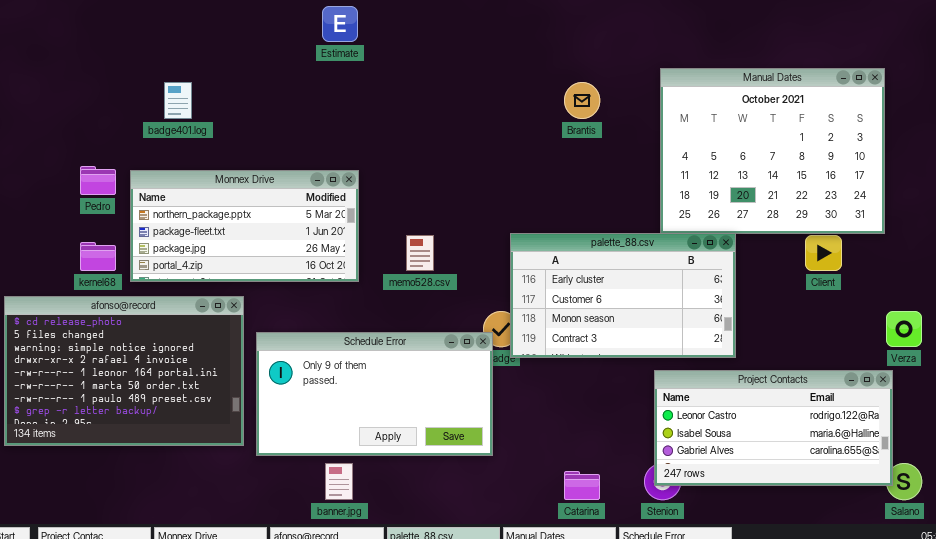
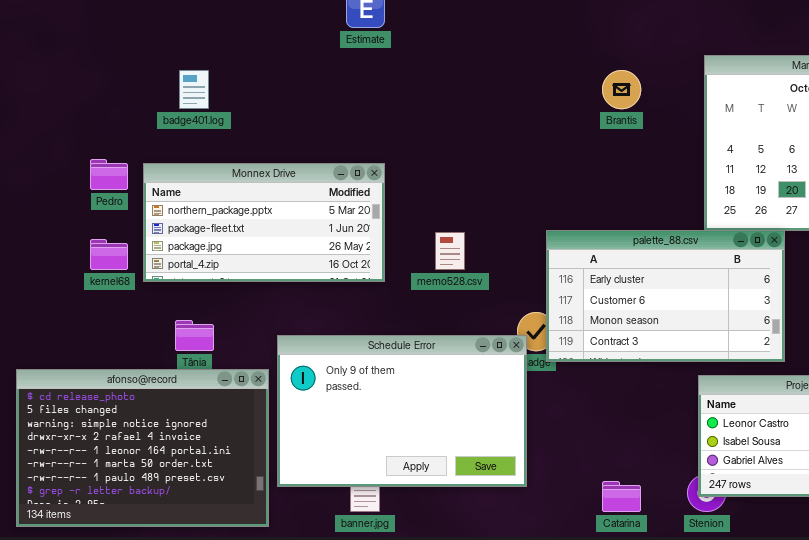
afonso@record: [4,296,244,446] -> [16,369,269,527], moved
Schedule Error: [256,332,493,456] -> [277,335,527,487], resized

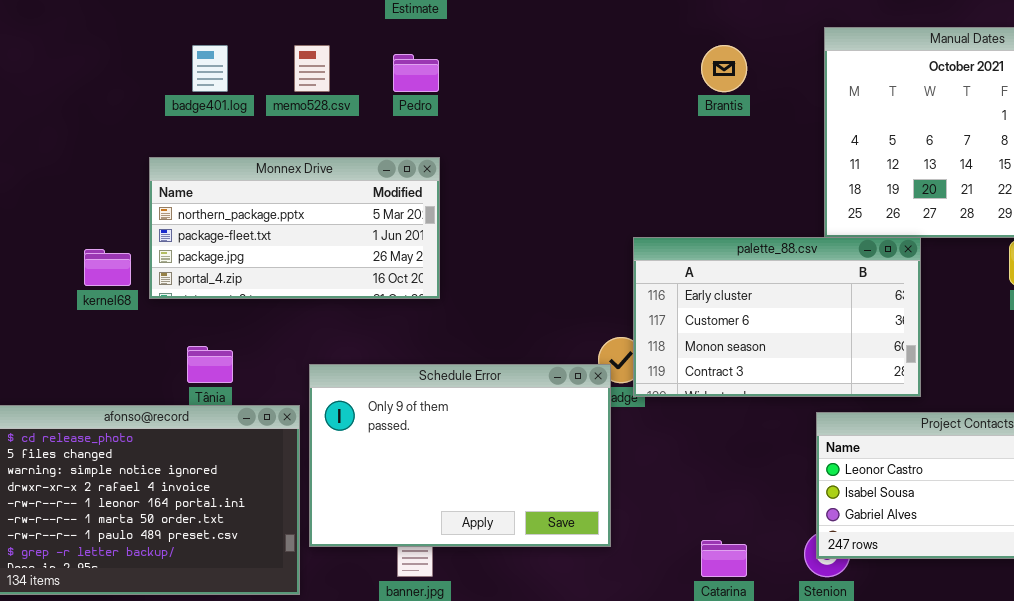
Pedro: [90,159,128,190] -> [393,54,439,92], moved
memo528.csv: [435,232,465,270] -> [294,45,330,92], moved

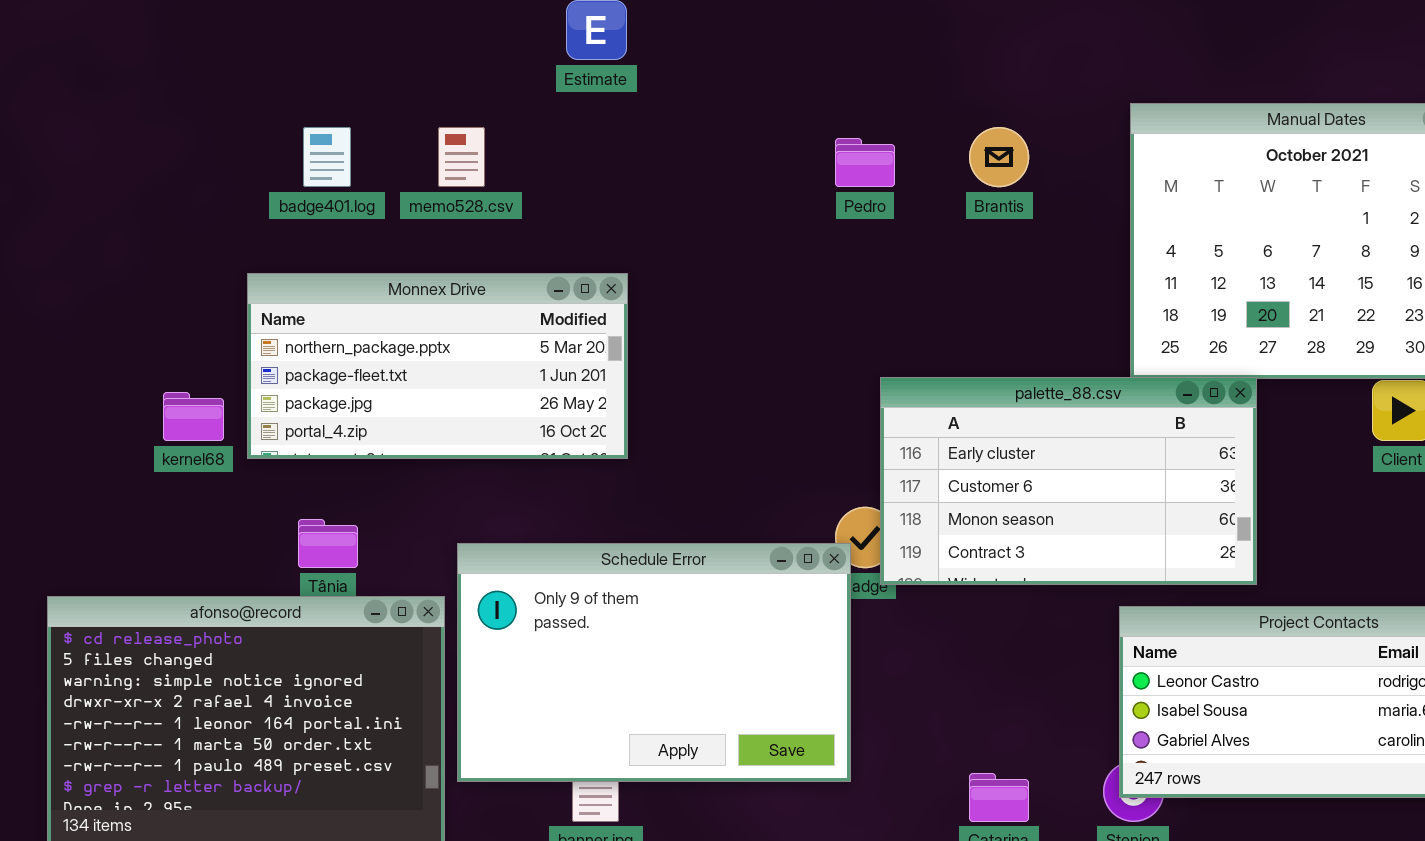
Pedro: [393,54,439,92] -> [835,138,895,187], moved

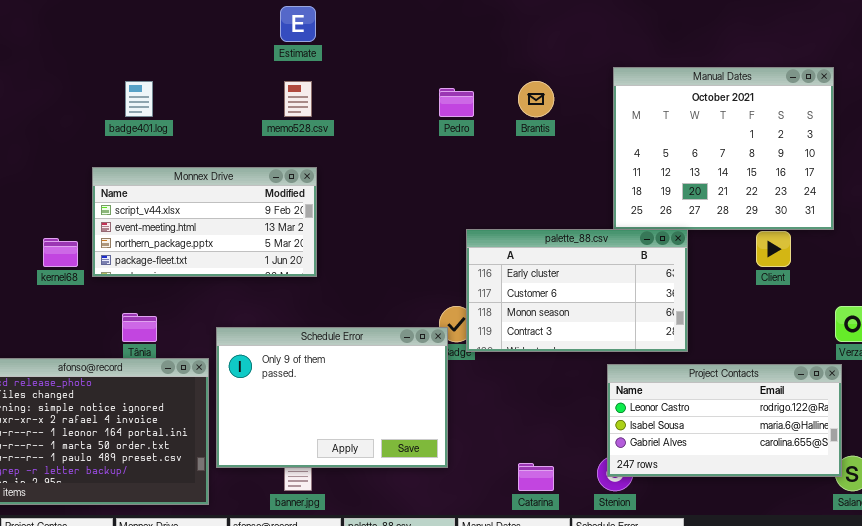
memo528.csv: [438,127,485,187] -> [284,81,312,117], moved
Monnex Drive: [247,273,628,459] -> [92,167,317,277], scrolled up 2 rows

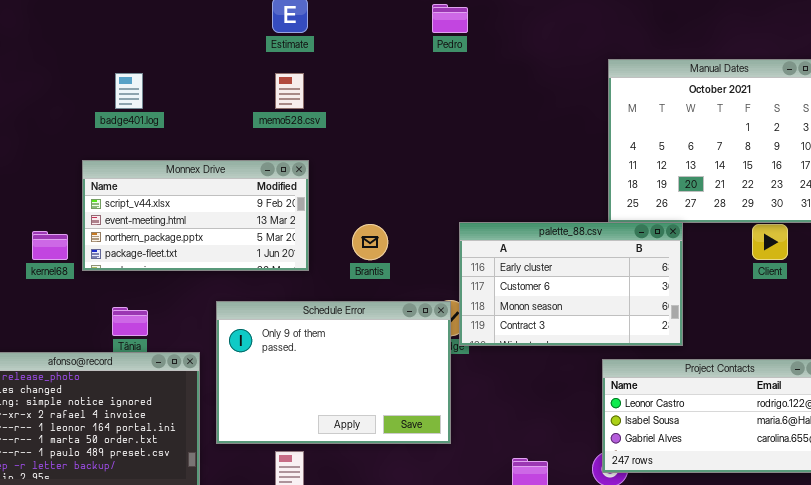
Brantis: [518,81,554,117] -> [352,224,388,260], moved
Pedro: [439,88,474,117] -> [432,4,468,33], moved
Schedule Error: [216,327,448,468] -> [216,301,451,444], moved

